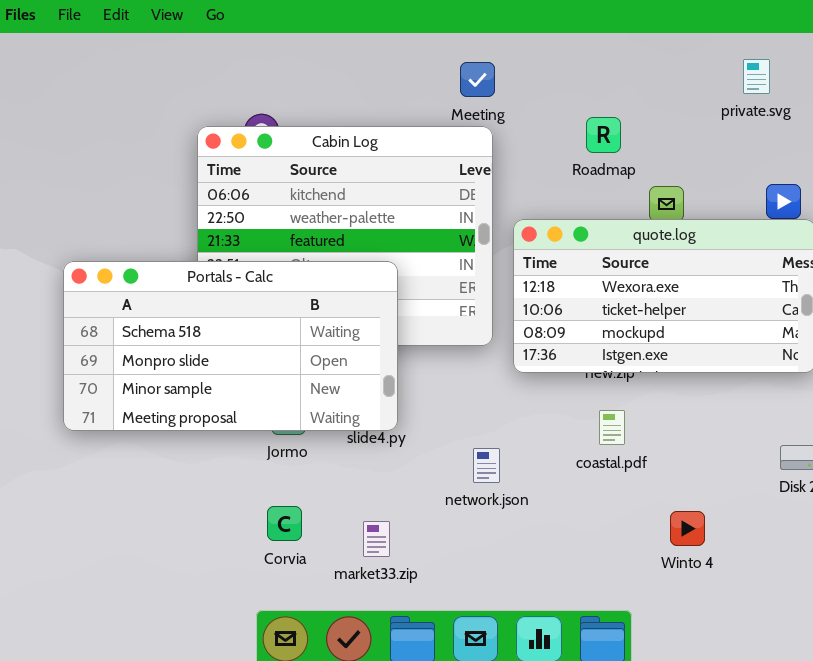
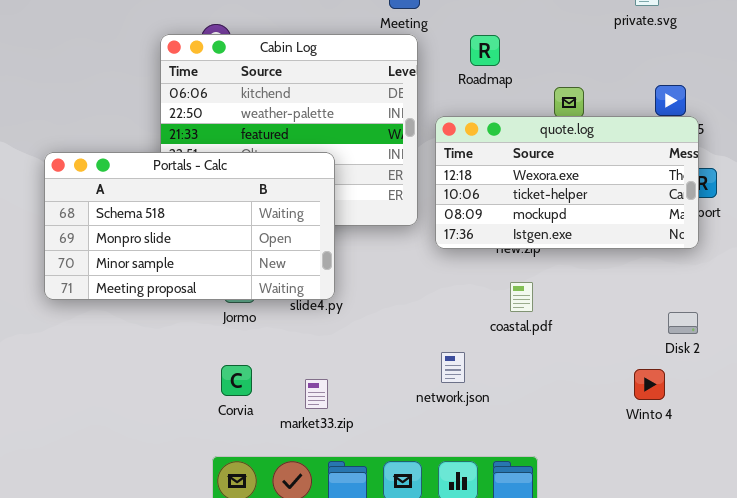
Roadmap: [586,117,621,153] -> [470,35,500,66], moved
network.json: [473,448,500,483] -> [441,352,465,383], moved
Winto 4: [670,511,705,546] -> [634,369,665,400], moved

